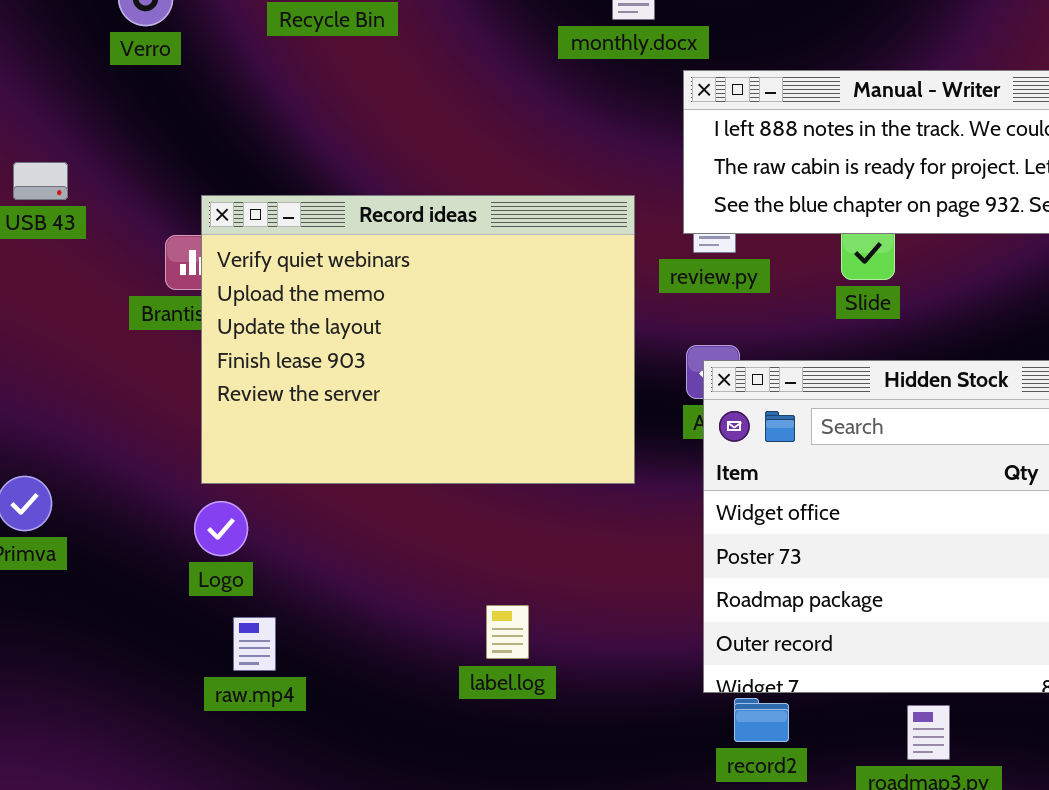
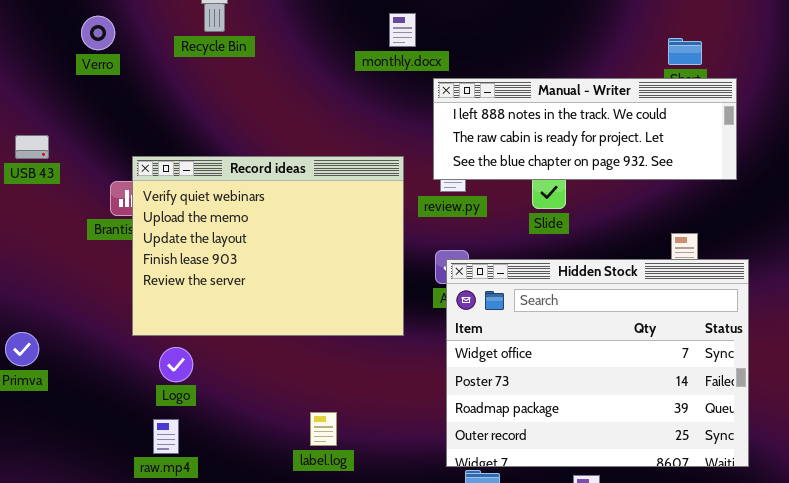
Logo: [194,501,248,556] -> [159,347,193,382], moved

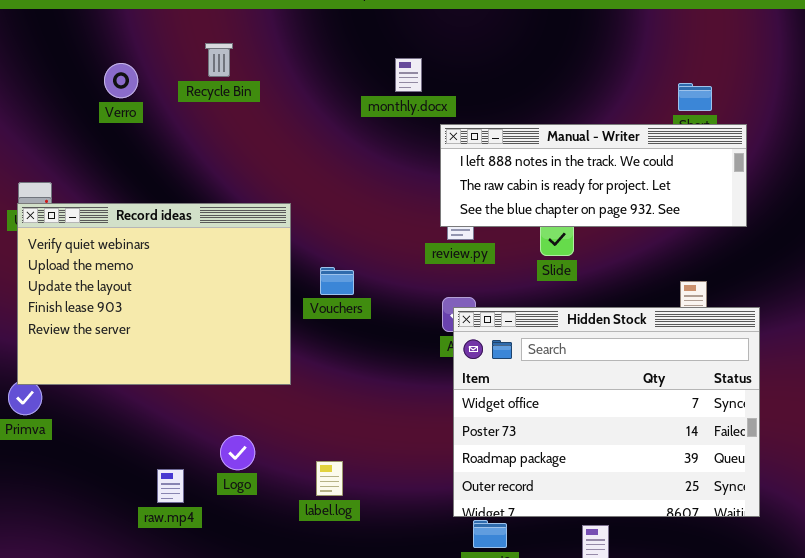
Verro: [81,16,115,50] -> [104,63,138,98], moved
Record ideas: [132,156,404,336] -> [17,203,291,385], moved
Logo: [159,347,193,382] -> [220,435,255,470], moved

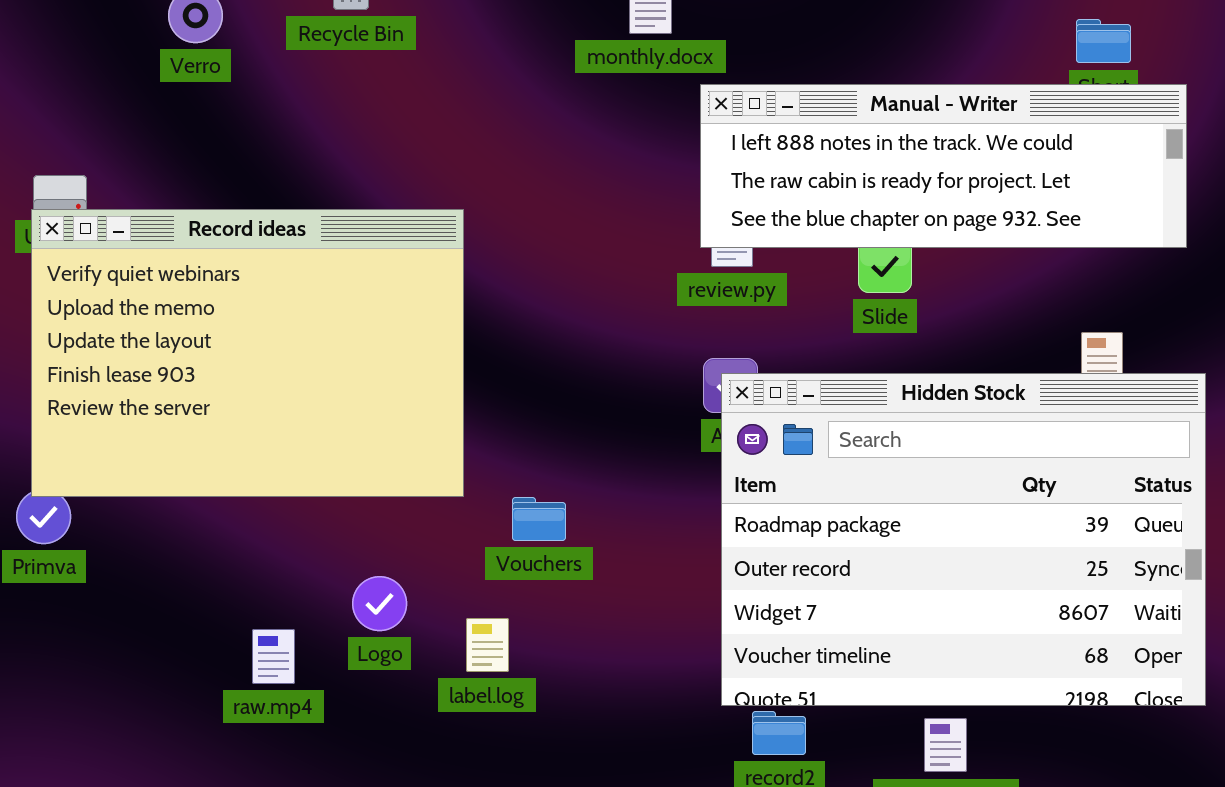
Vouchers: [320,267,354,295] -> [512,497,566,541], moved
Hidden Stock: [453,307,760,517] -> [721,373,1206,706], scrolled down 2 rows
label.log: [316,461,343,496] -> [466,618,509,672], moved

